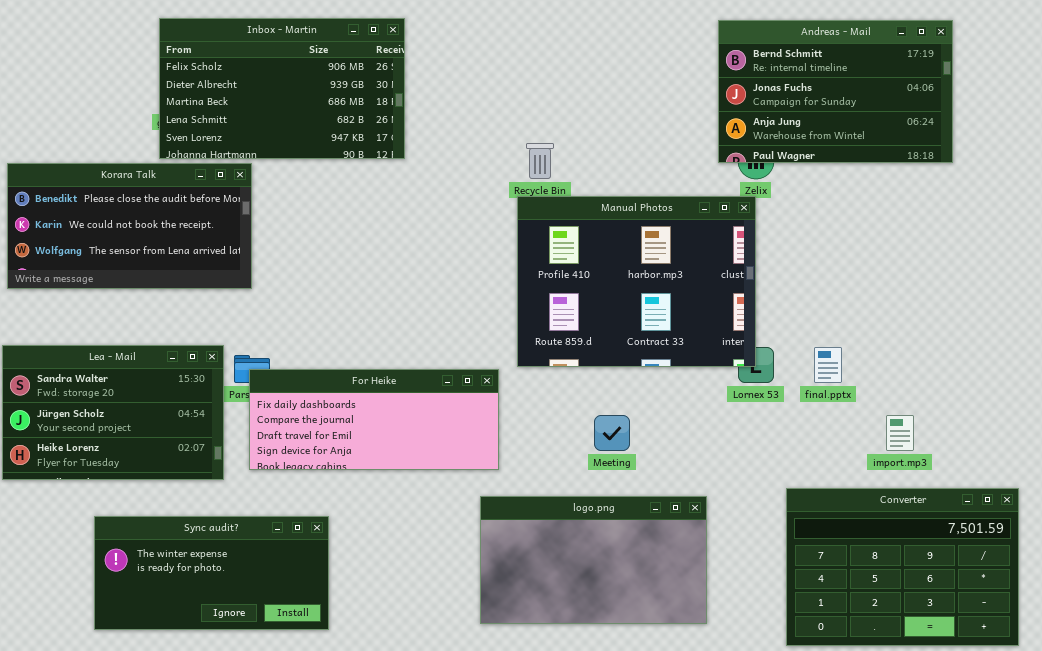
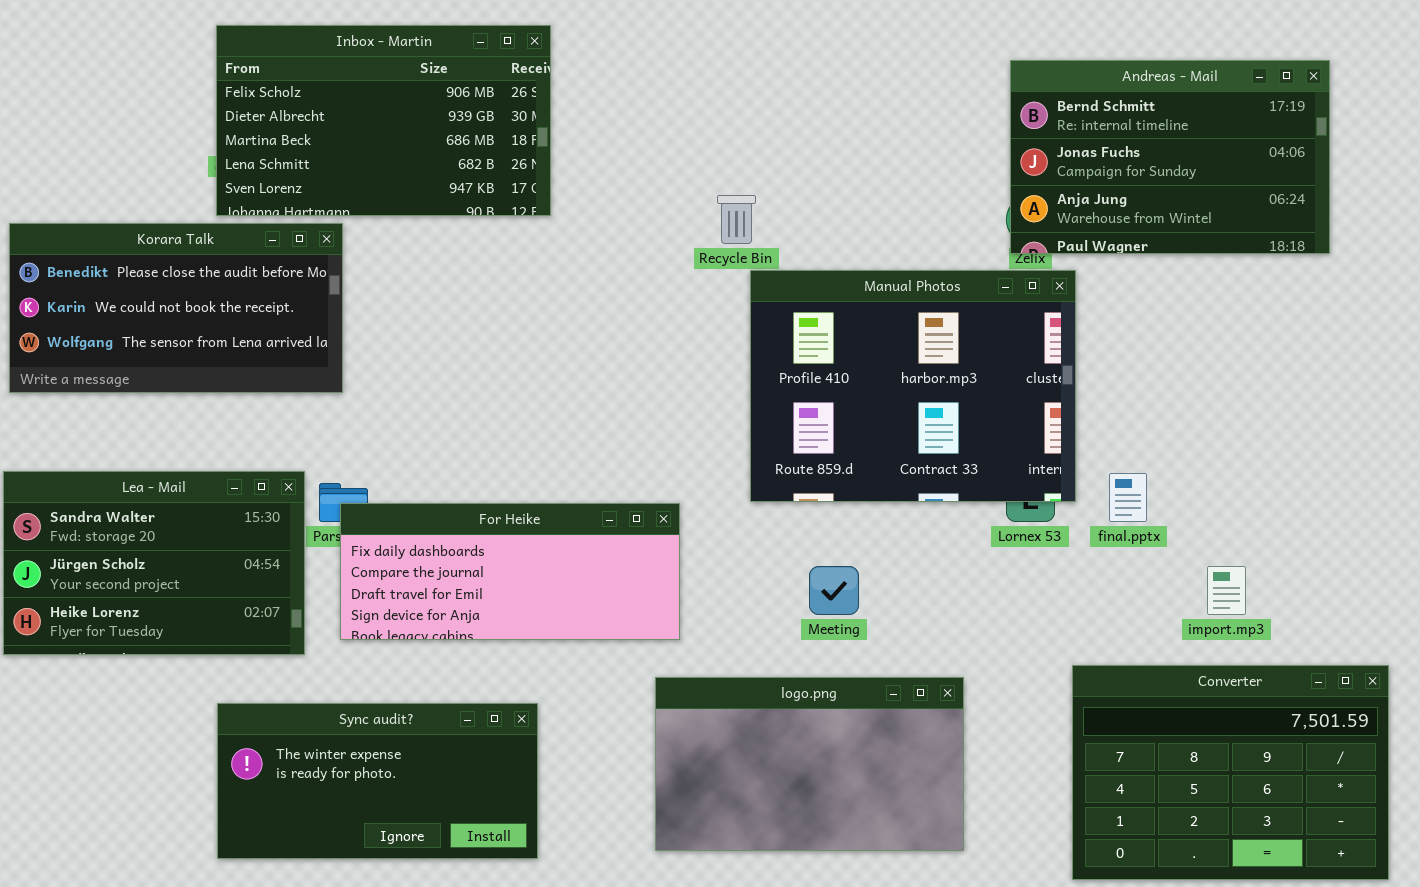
Andreas - Mail: [718,20,953,163] -> [1010,60,1330,254], moved
Manual Photos: [517,196,756,367] -> [750,270,1076,502], moved
Sync audit?: [94,516,329,630] -> [217,703,538,859], moved

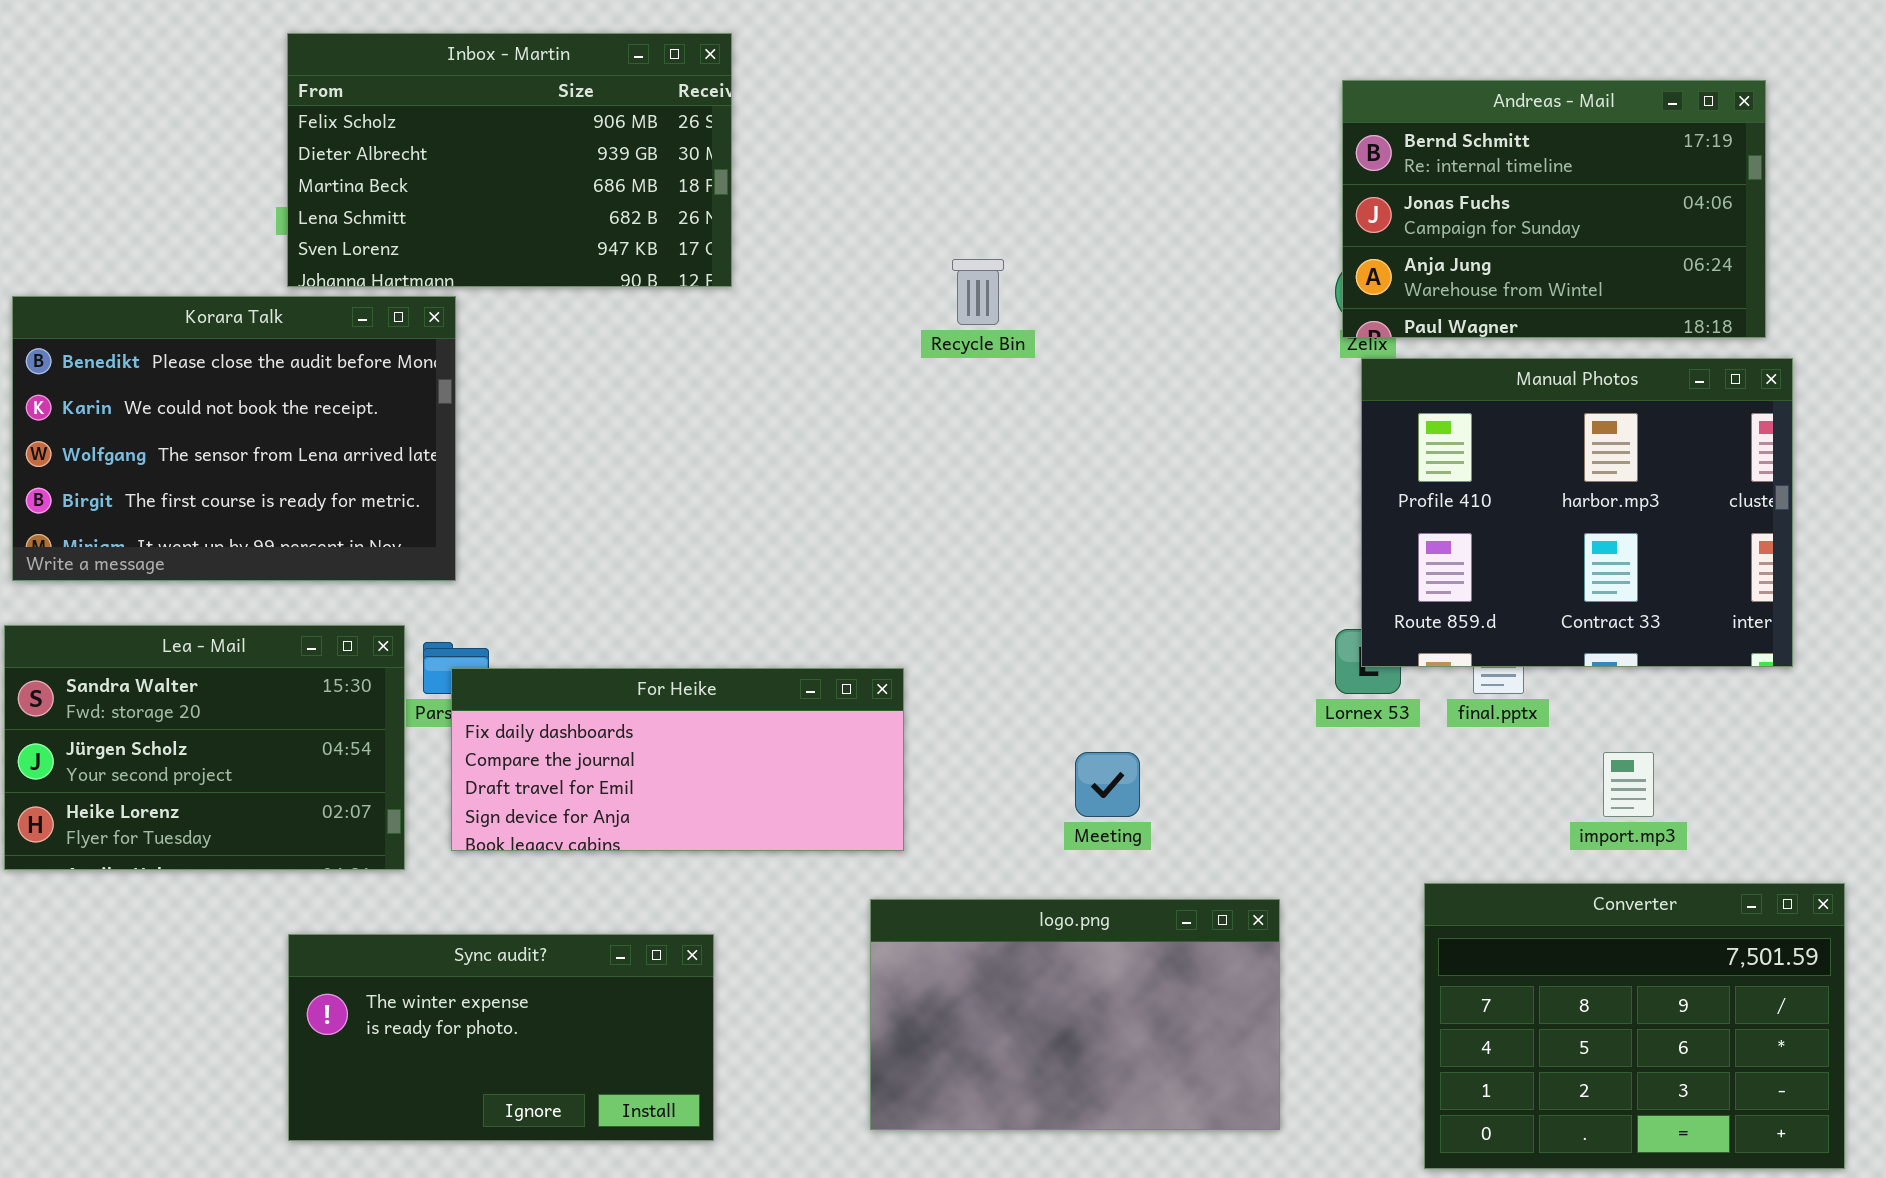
Korara Talk: [9,223,343,393] -> [12,296,456,581], resized
Manual Photos: [750,270,1076,502] -> [1361,358,1793,667], moved

